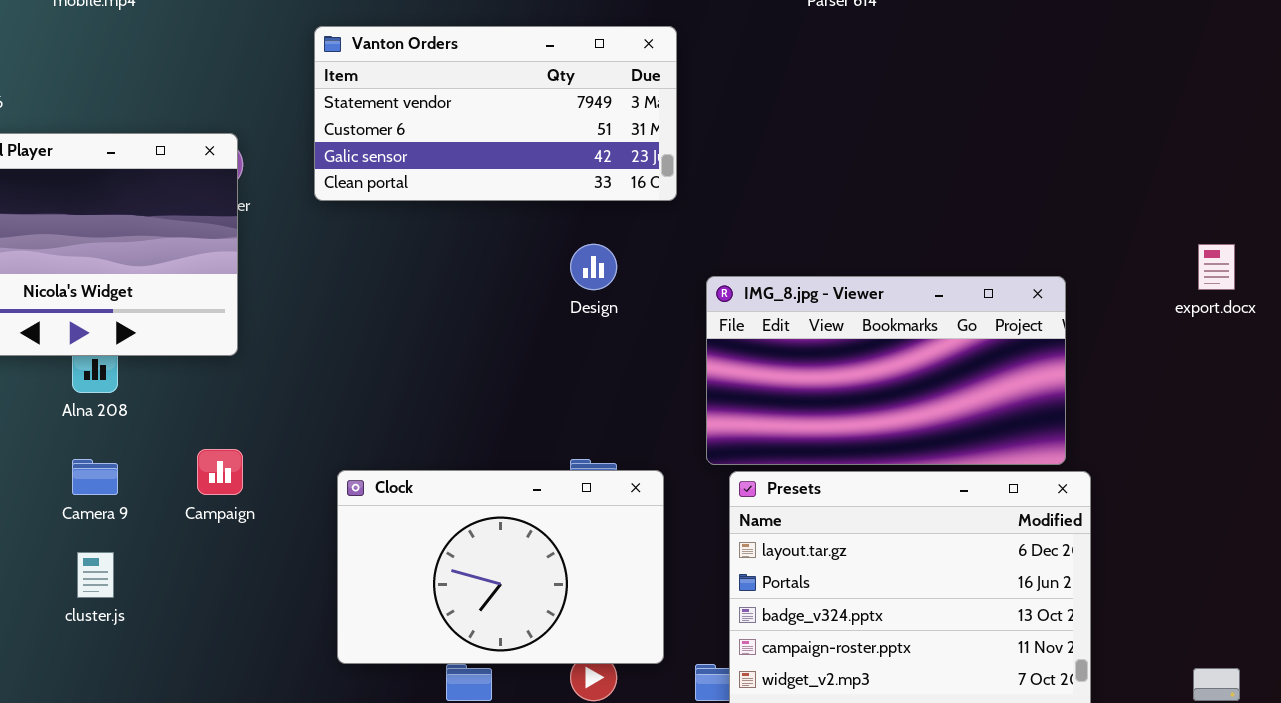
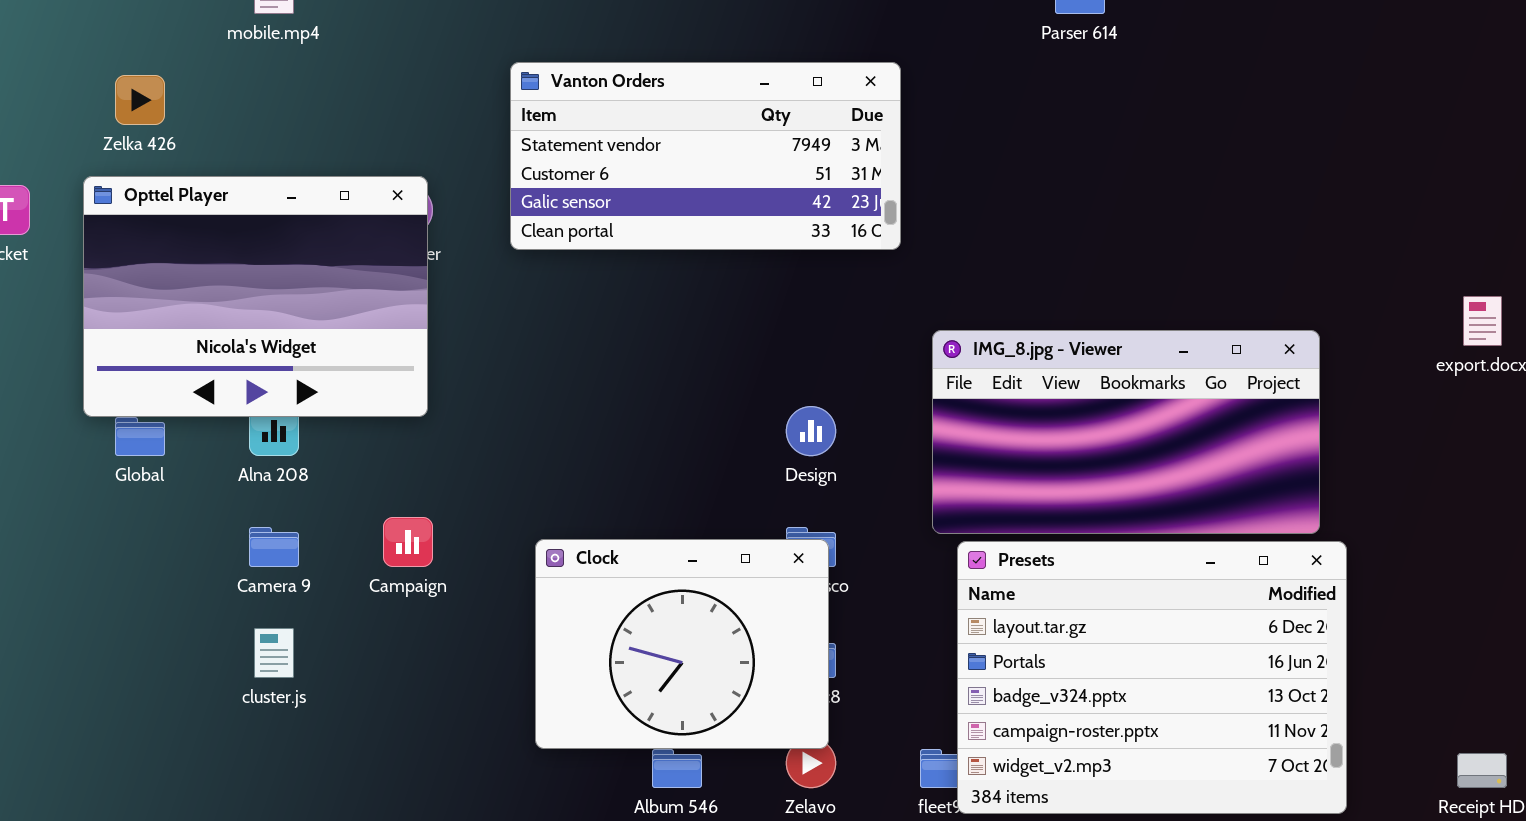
Design: [570,244,617,290] -> [786,406,836,456], moved
Clock: [337,470,664,664] -> [535,539,829,749], resized

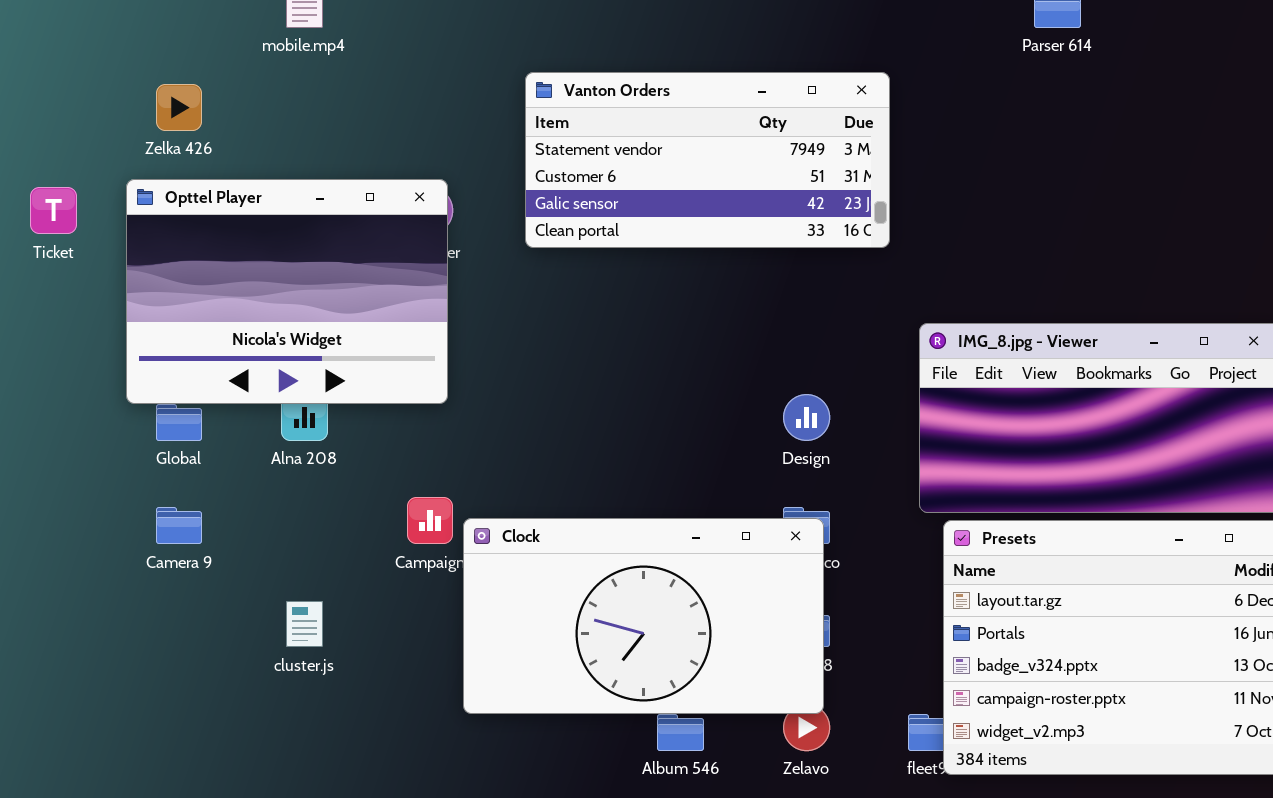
Camera 9: [249,527,299,567] -> [156,507,202,544], moved
Clock: [535,539,829,749] -> [463,518,824,714], resized

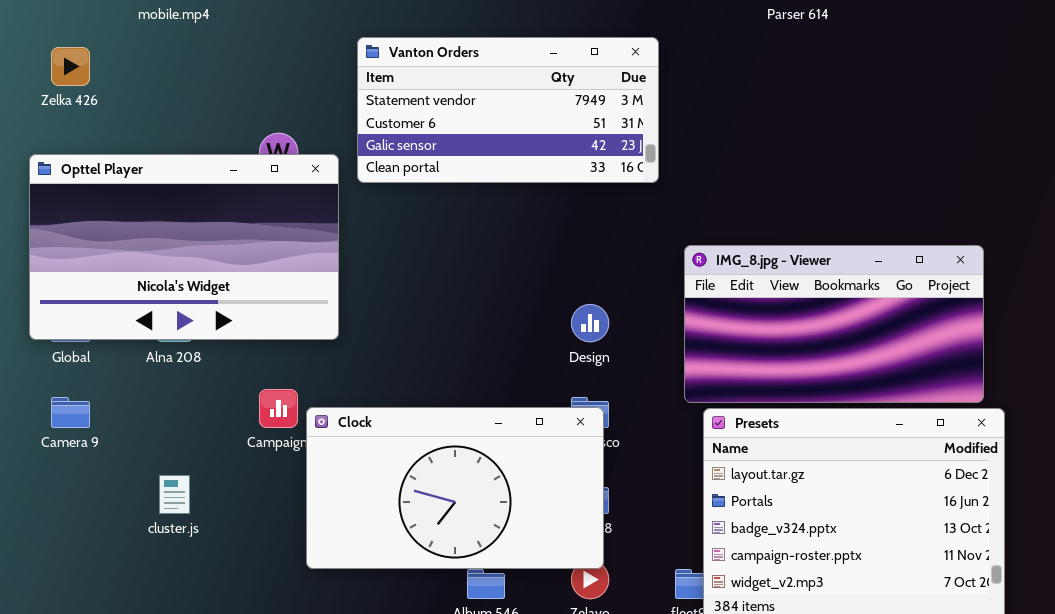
Opttel Player: [126,179,448,404] -> [29,154,339,340], moved, resized

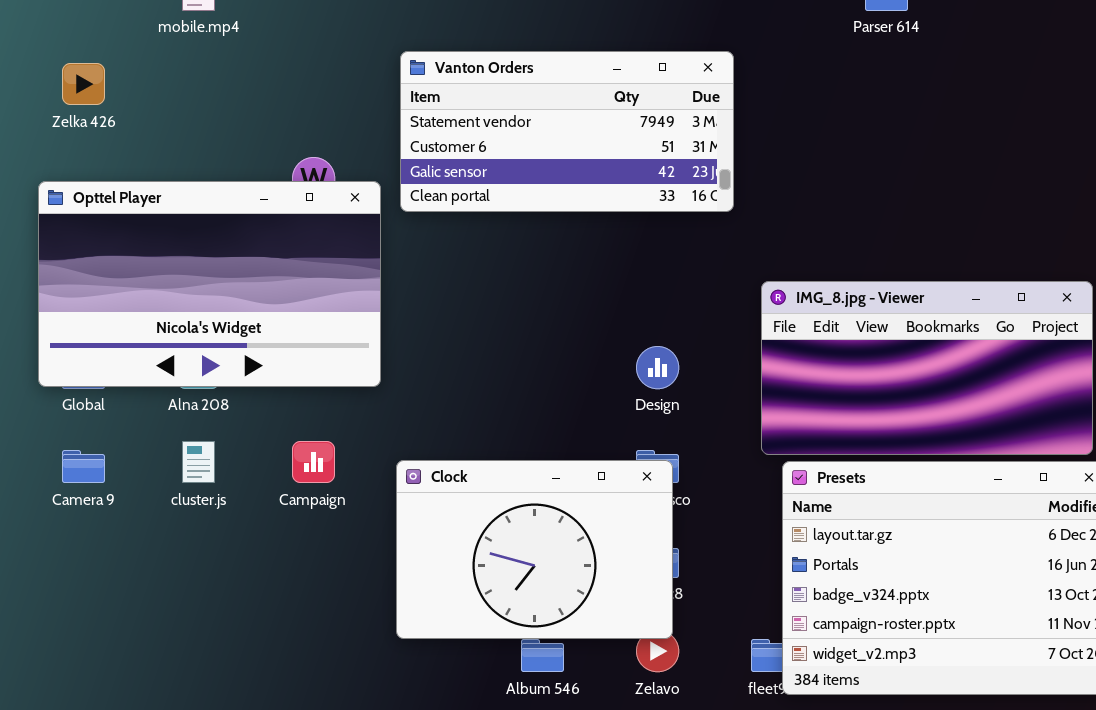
Clock: [306,407,604,569] -> [396,460,673,639], resized
cluster.js: [159,475,190,514] -> [182,441,215,483], moved

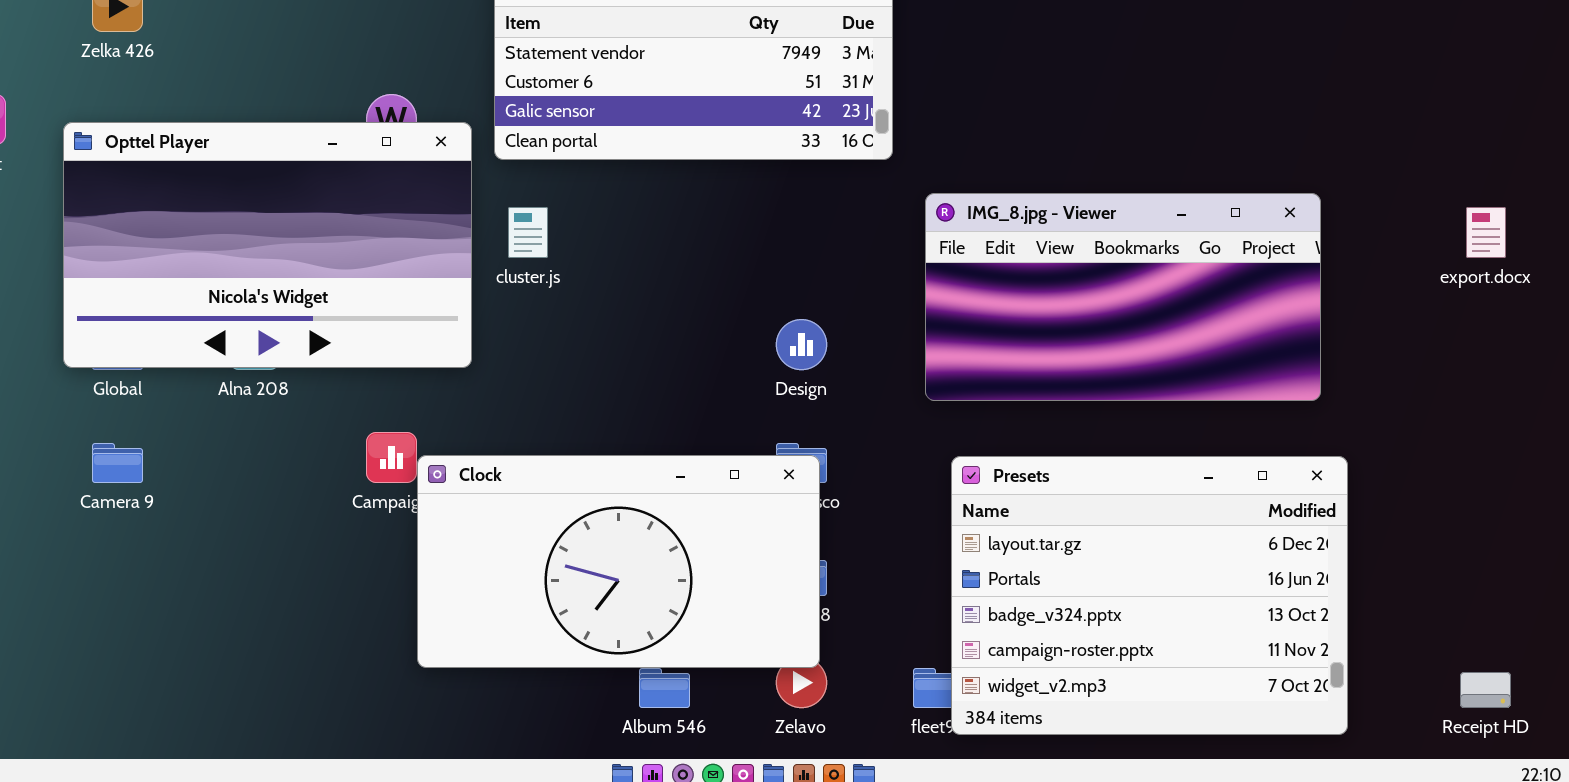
IMG_8.jpg - Viewer: [761,281,1093,455] -> [925,193,1321,401], moved
cluster.js: [182,441,215,483] -> [508,207,548,258], moved
Clock: [396,460,673,639] -> [417,455,820,668], resized

